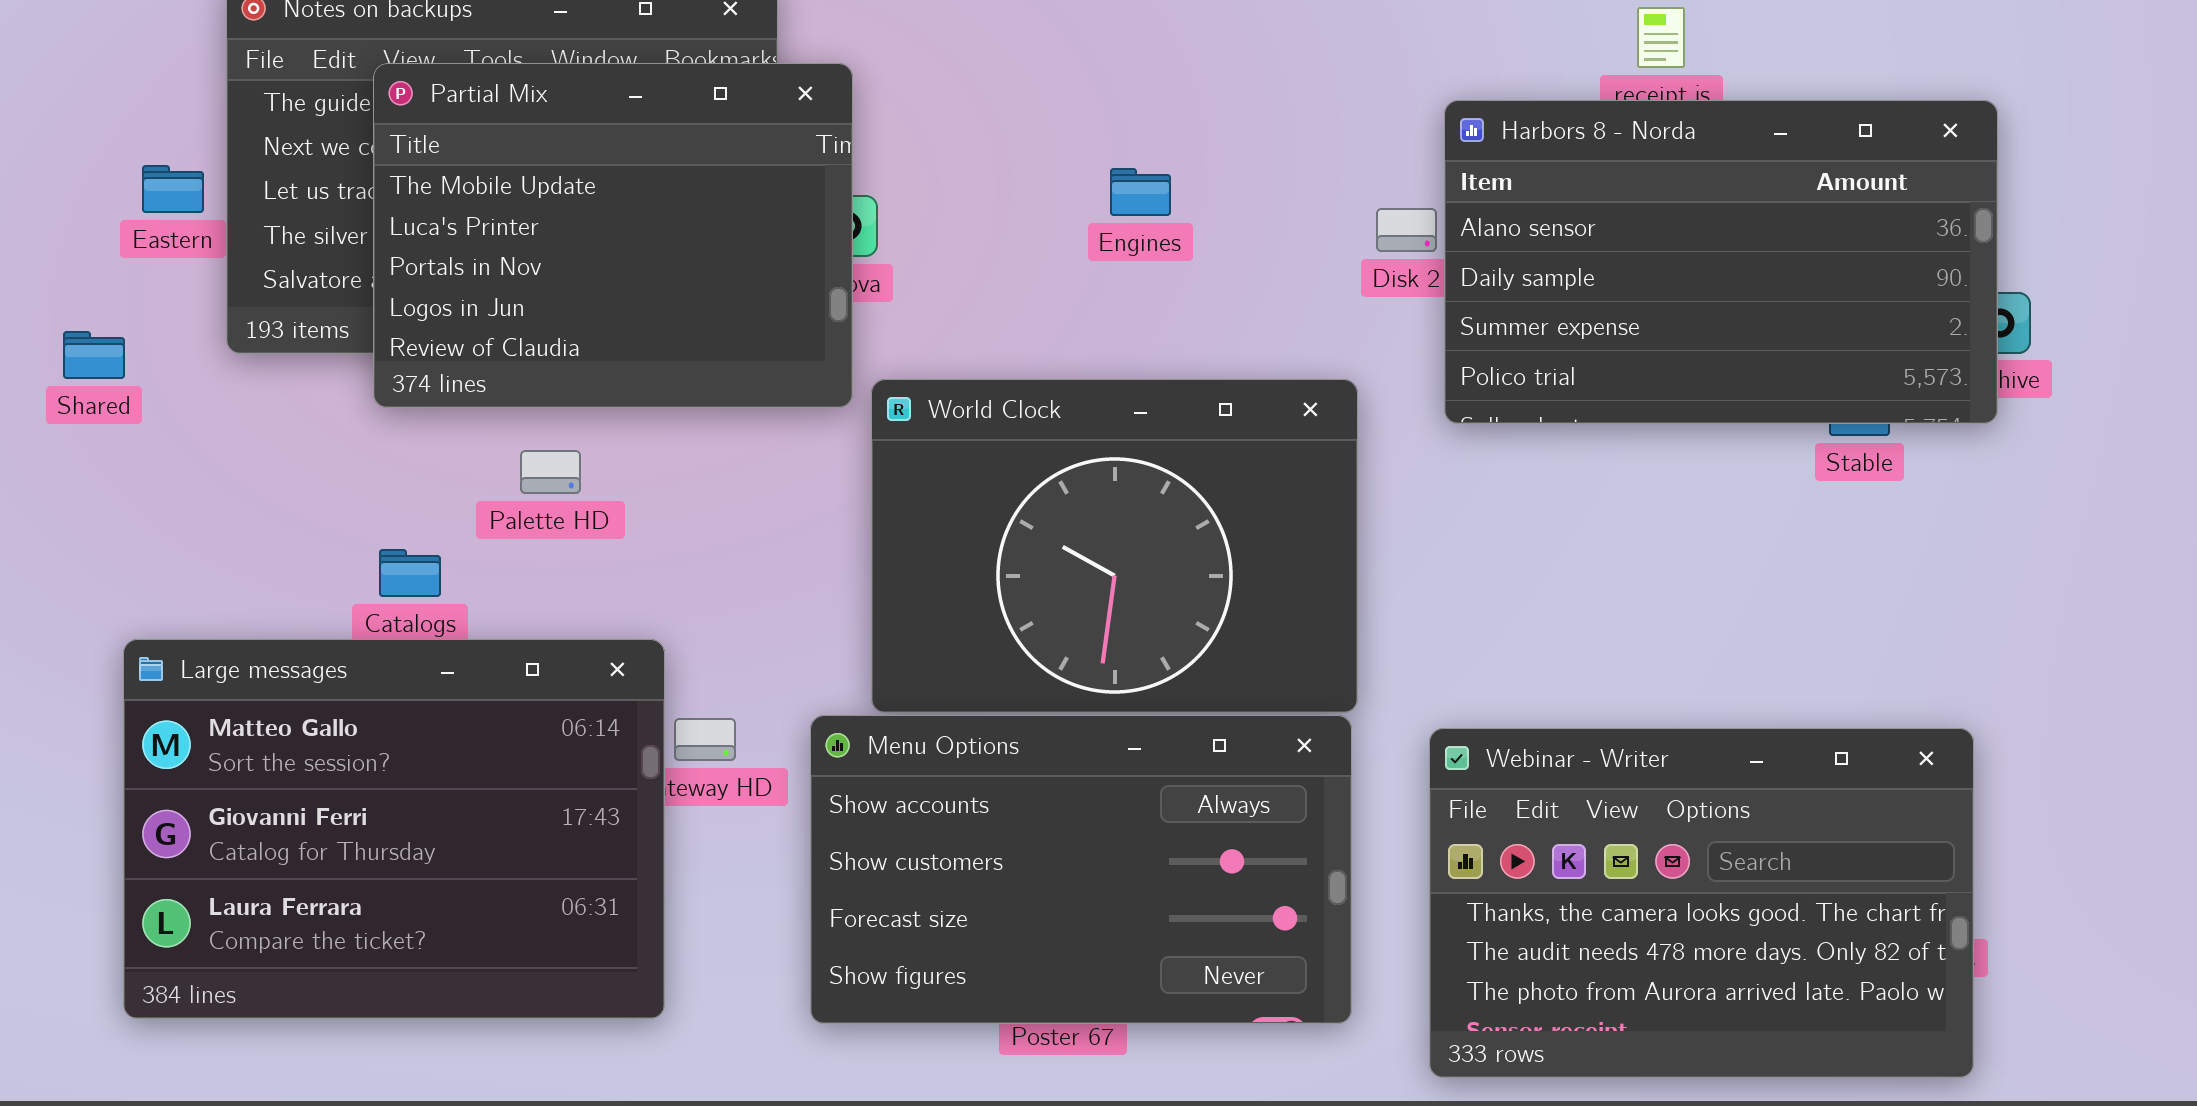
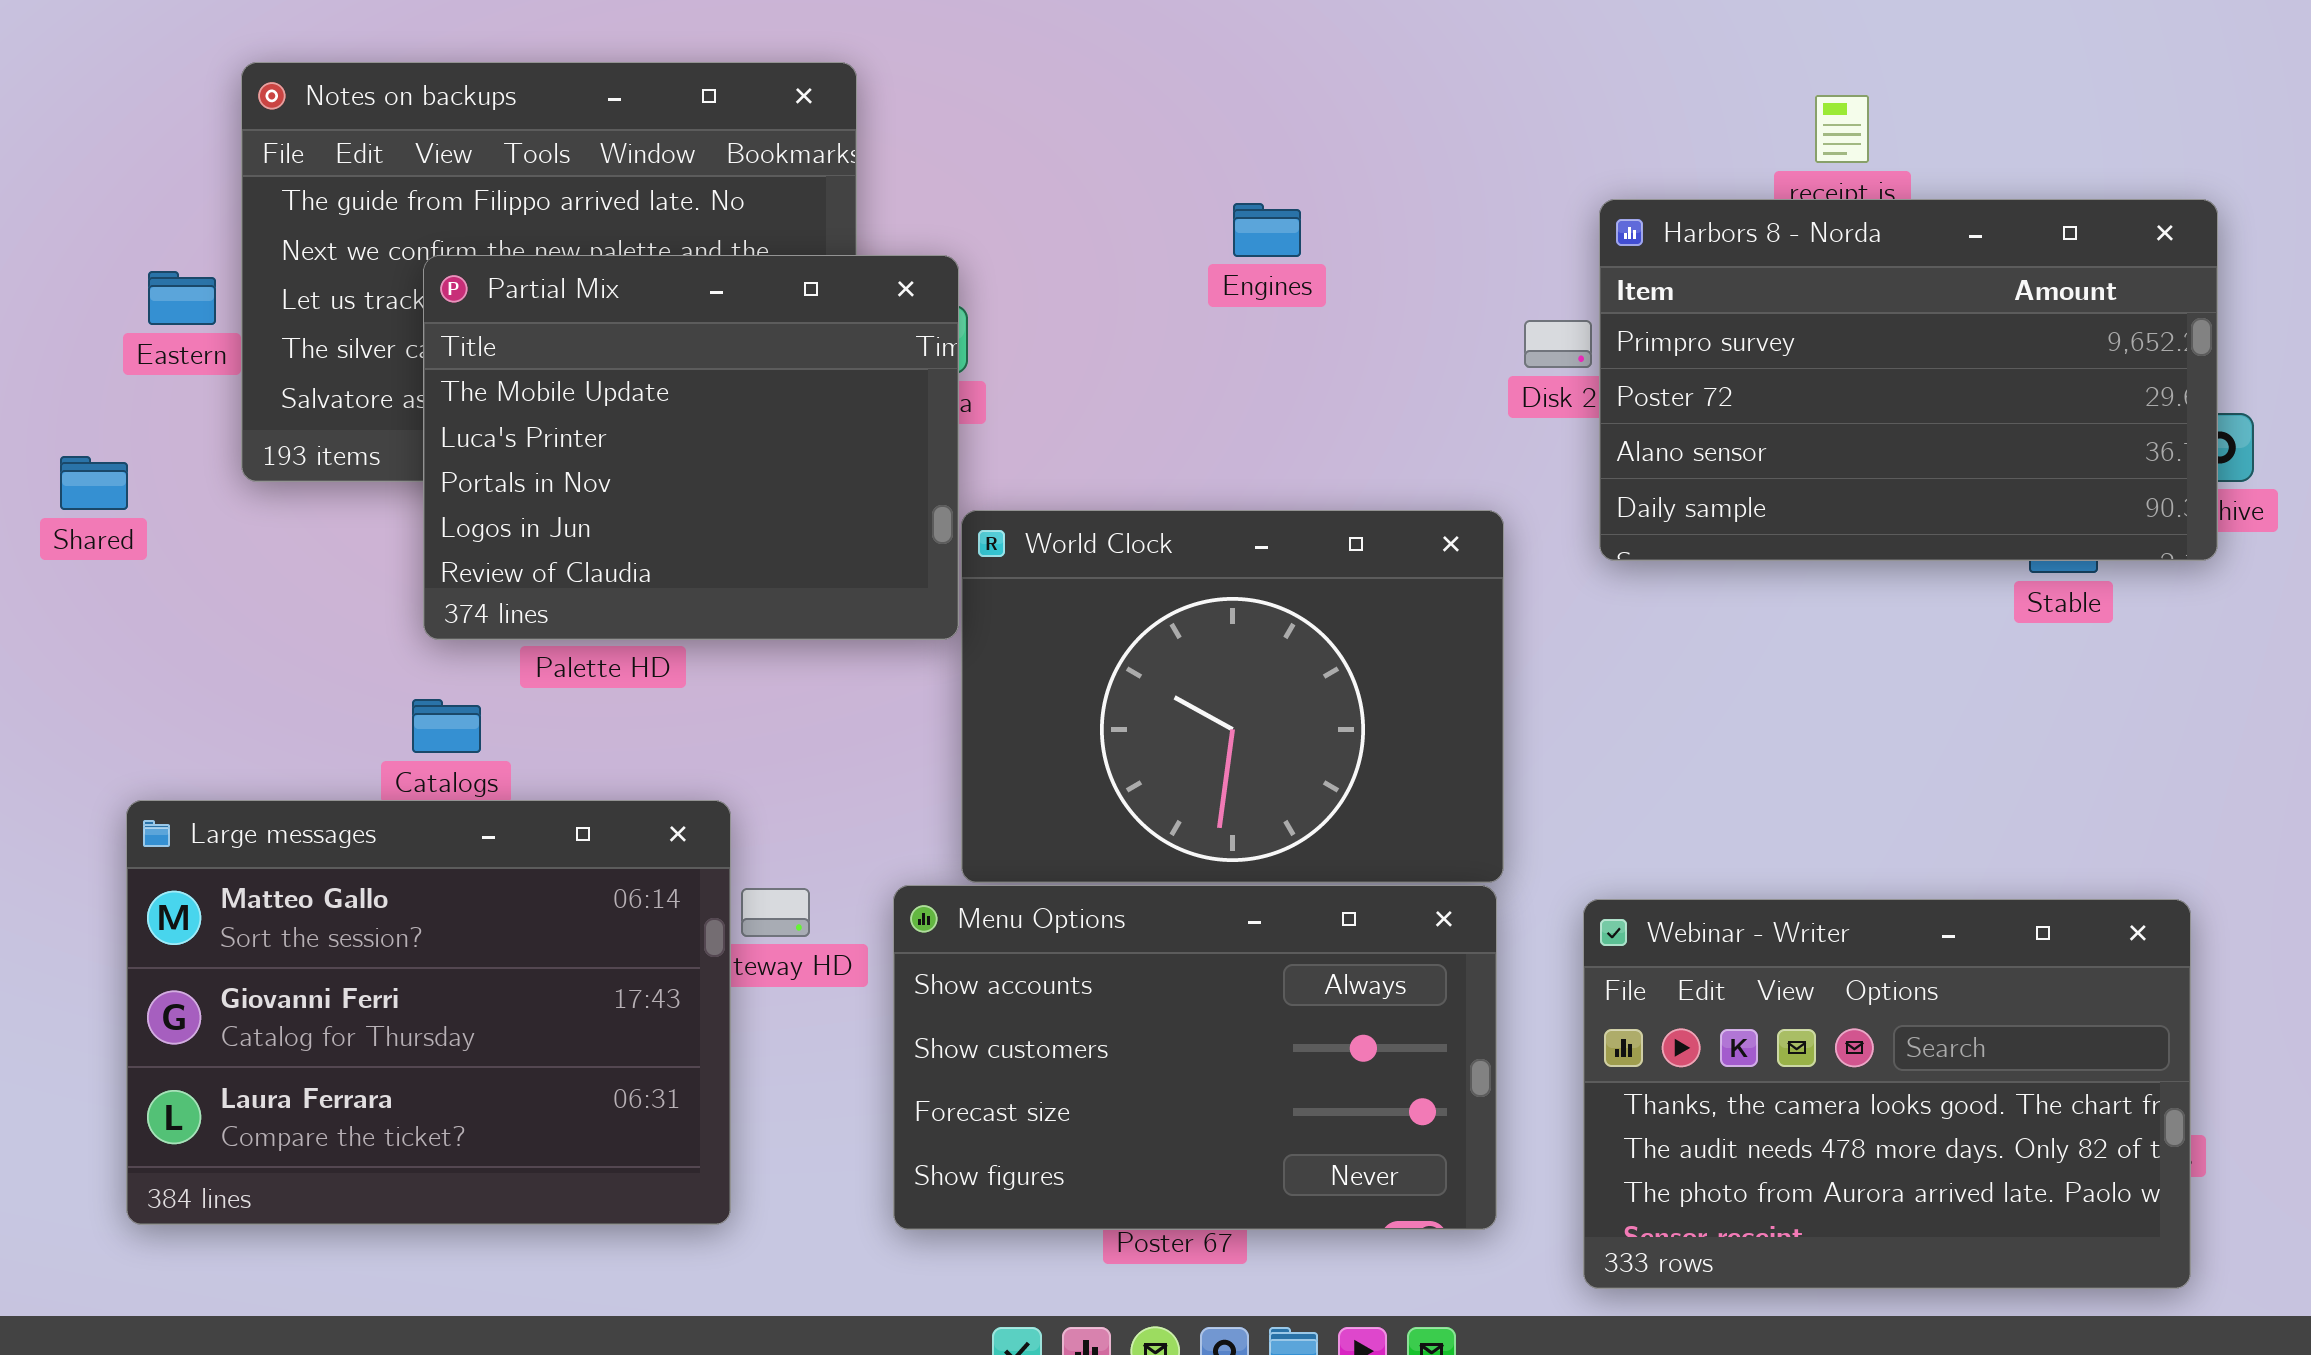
Partial Mix: [373,63,853,408] -> [423,255,959,640], moved
Harbors 8 - Norda: [1444,100,1998,424] -> [1599,199,2218,561], scrolled up 2 rows
Engines: [1110,168,1171,216] -> [1233,203,1301,257], moved

